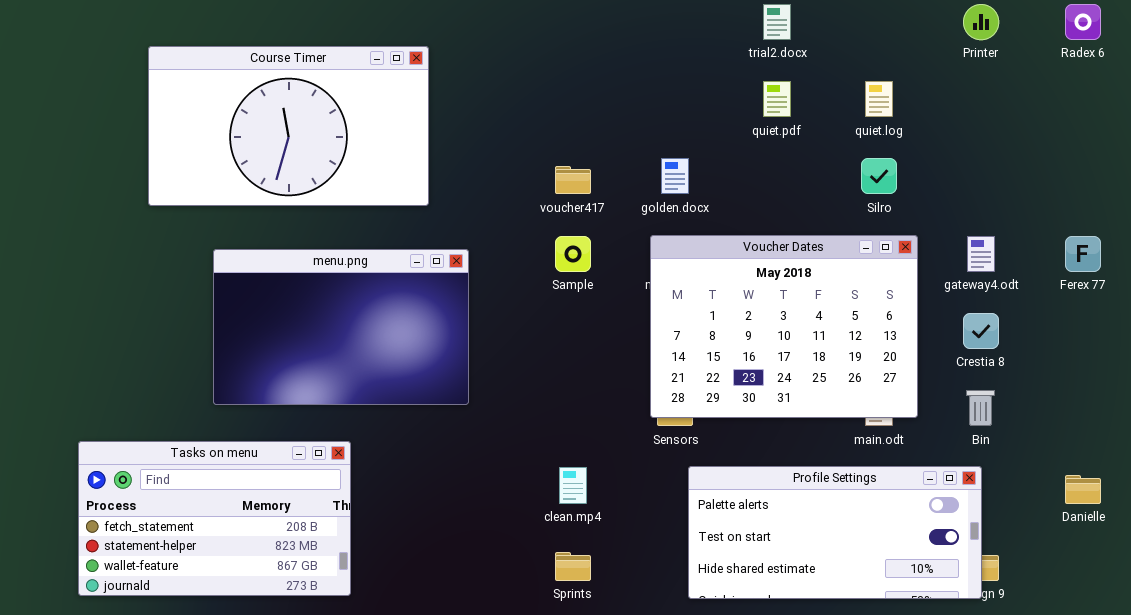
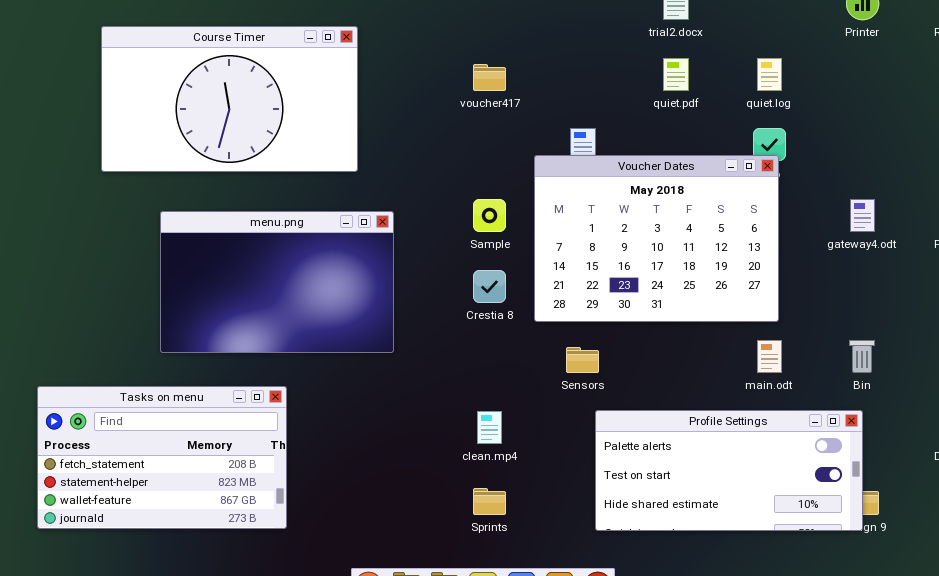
voucher417: [555,166,591,194] -> [473,64,506,91], moved
Voucher Dates: [650,235,918,418] -> [534,155,779,322], moved
Crestia 8: [963,313,999,349] -> [473,270,506,303], moved

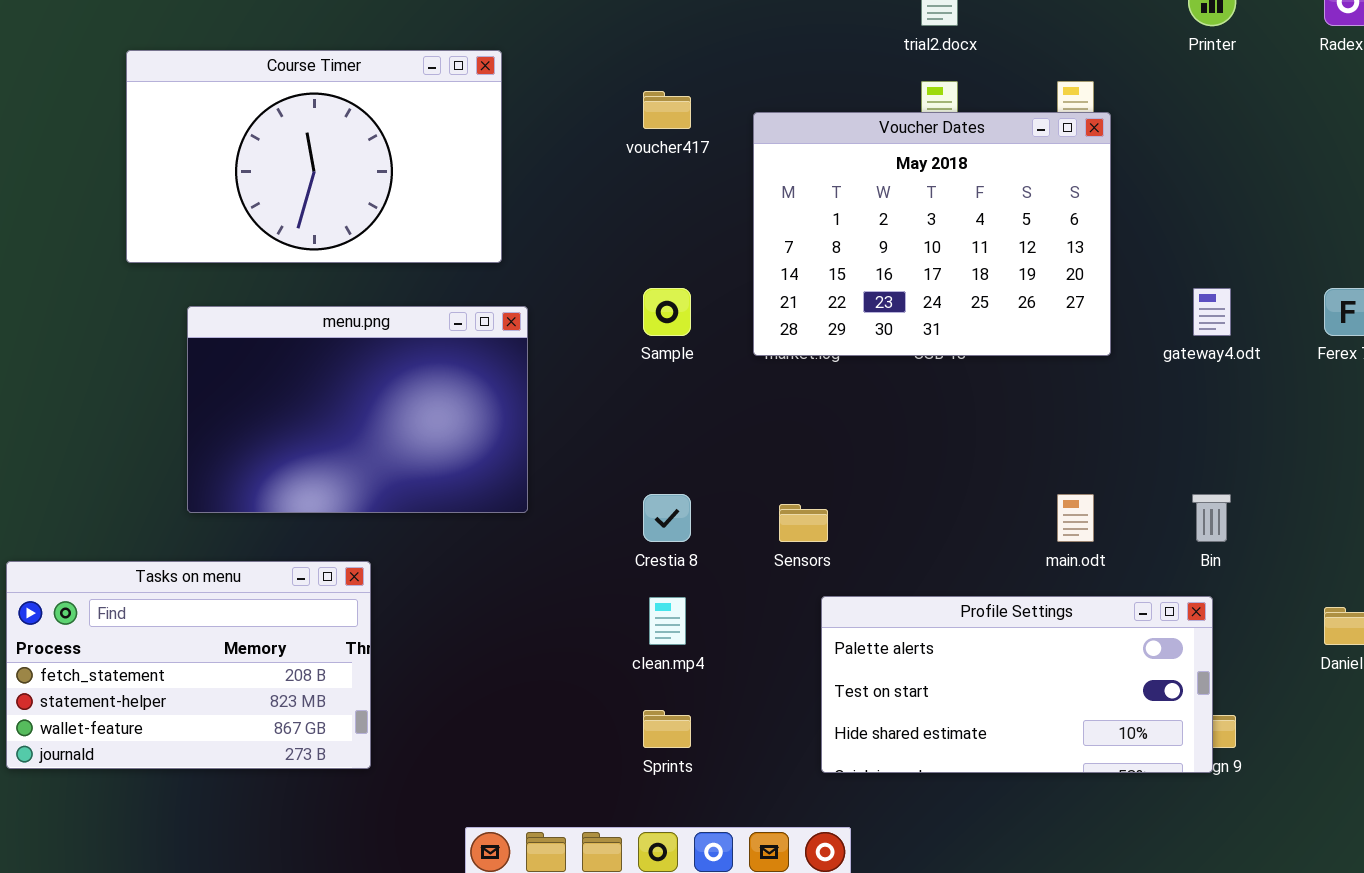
Course Timer: [101,26,358,172] -> [126,50,502,263], moved
Voucher Dates: [534,155,779,322] -> [753,112,1111,356], moved
Crestia 8: [473,270,506,303] -> [643,494,691,542], moved

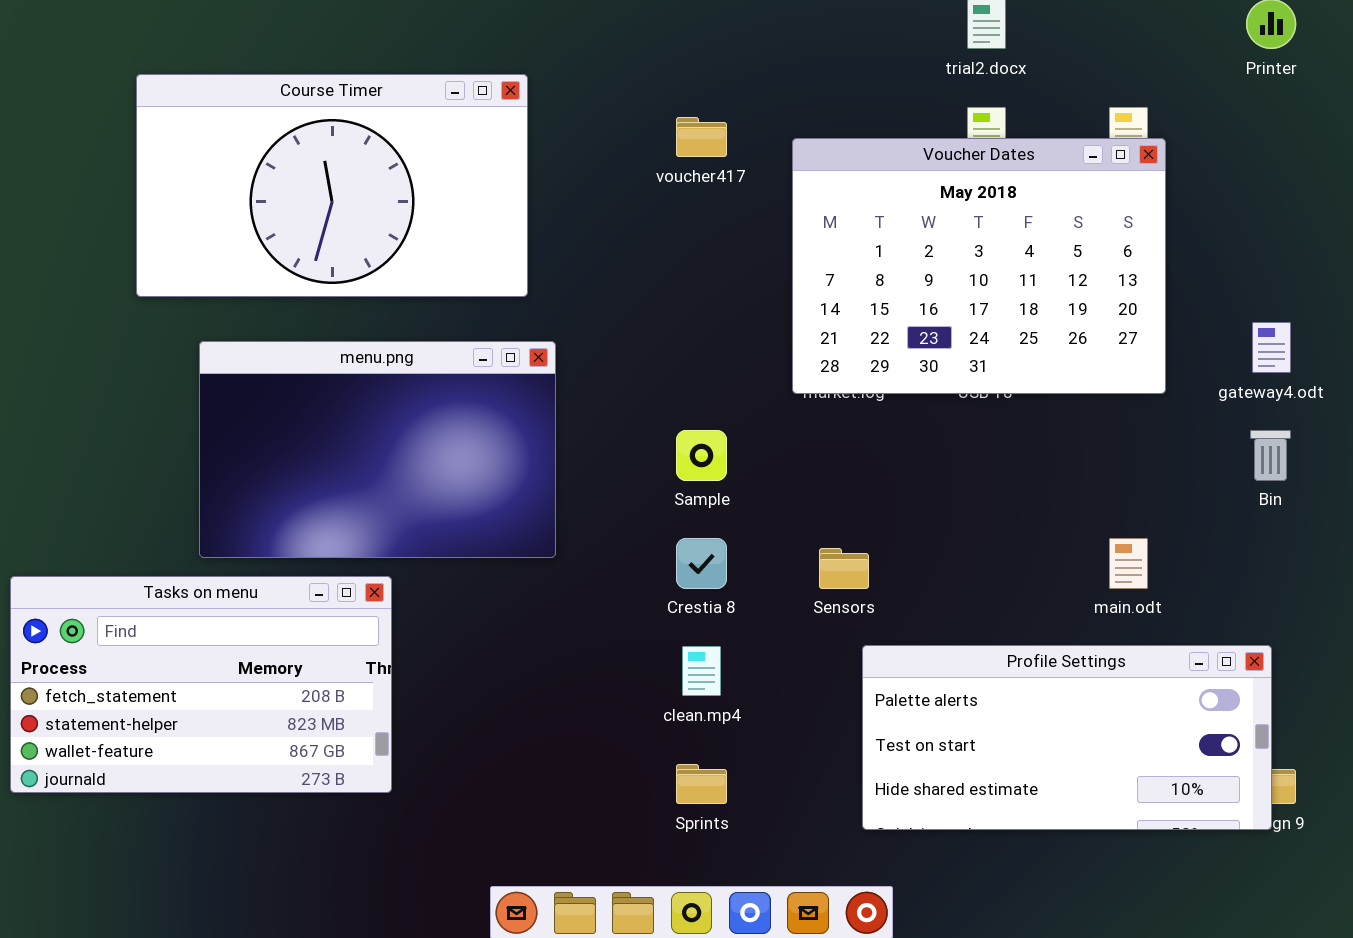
Sample: [643,288,691,336] -> [676,430,727,481], moved
Bin: [1192,494,1231,542] -> [1250,430,1291,481], moved
Tasks on menu: [6,561,371,769] -> [10,576,392,793], moved

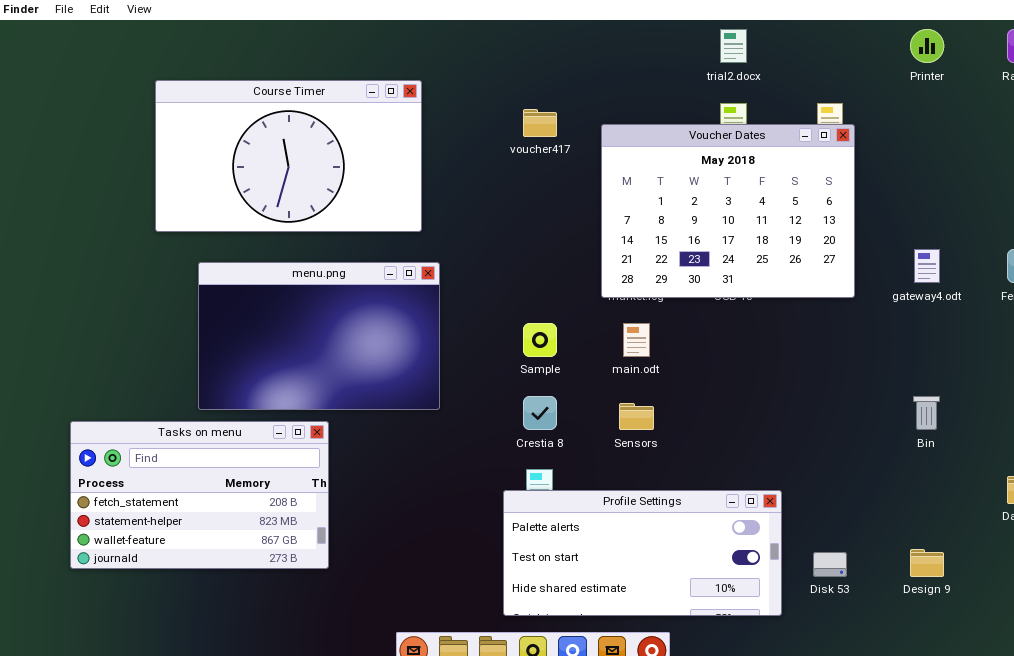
Bin: [1250,430,1291,481] -> [913,396,940,430], moved
main.odt: [1109,538,1148,589] -> [623,323,650,357], moved
Profile Settings: [862,645,1272,830] -> [503,490,782,616], moved

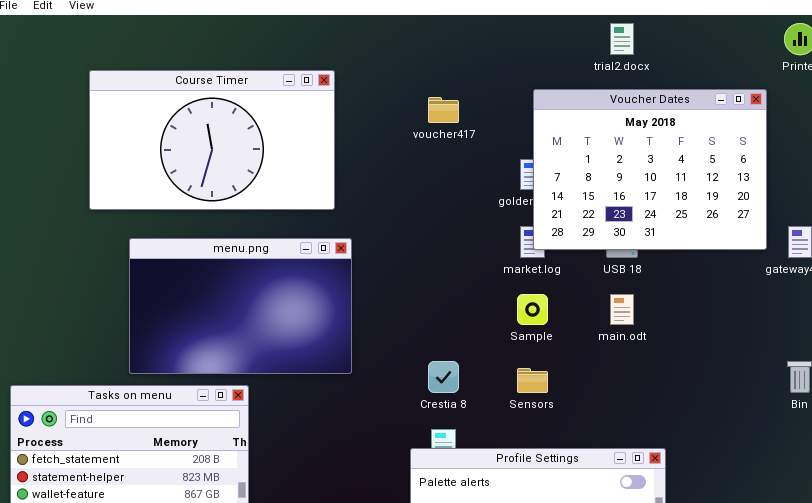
Voucher Dates: [601,124,855,298] -> [533,89,767,250], moved
Sample: [523,323,557,357] -> [517,294,548,325], moved
main.odt: [623,323,650,357] -> [610,294,634,325], moved

